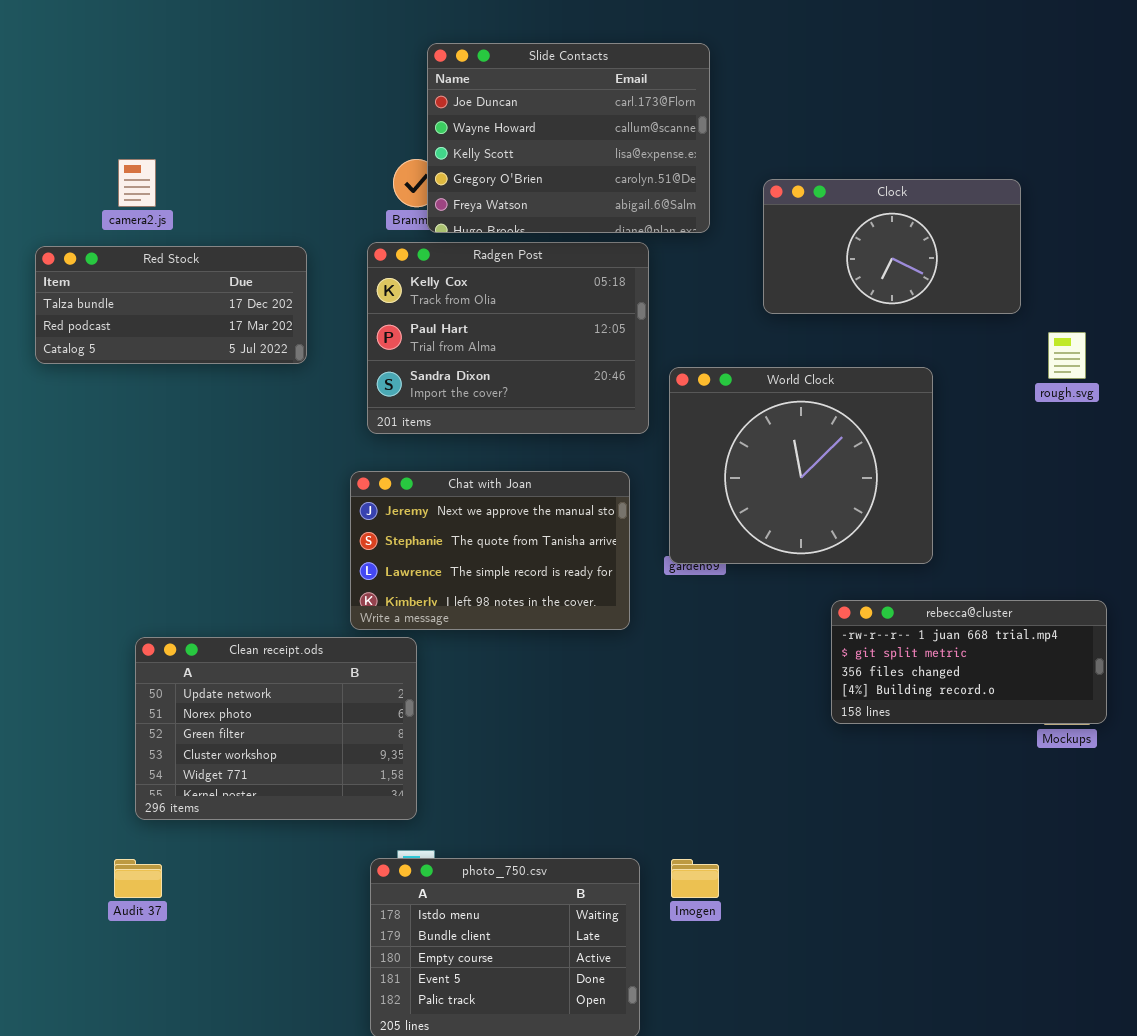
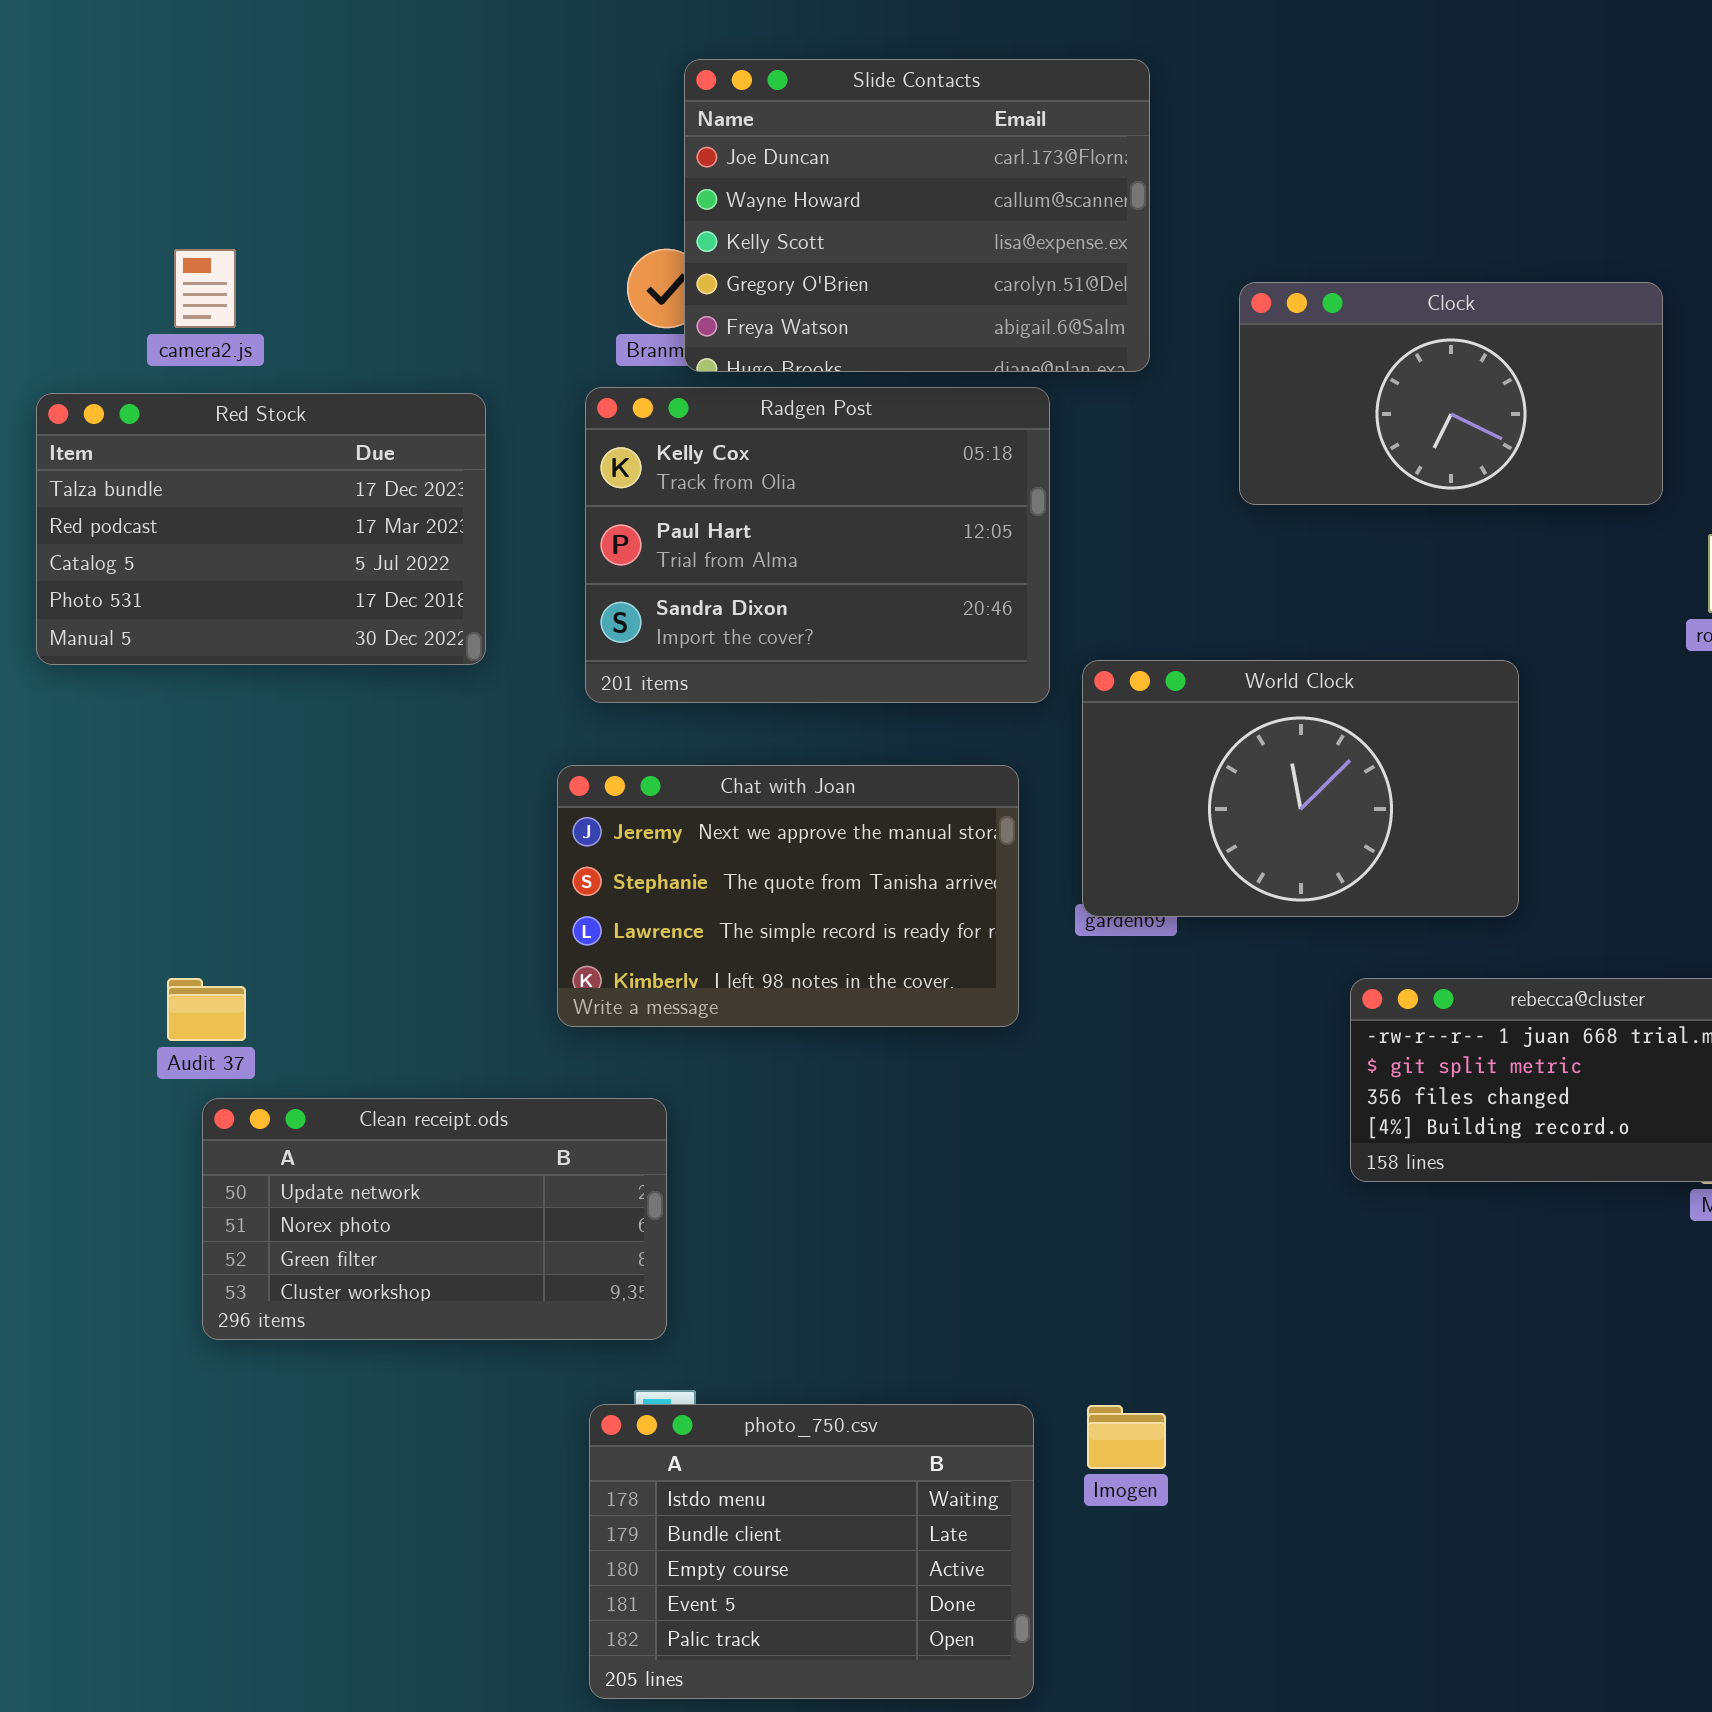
Red Stock: [35,246,307,364] -> [36,393,486,665], resized
World Clock: [669,367,933,564] -> [1082,660,1519,917], resized
Clean receipt.ods: [135,637,417,820] -> [202,1098,667,1340], resized
Audit 37: [114,859,162,898] -> [167,978,246,1041], moved

